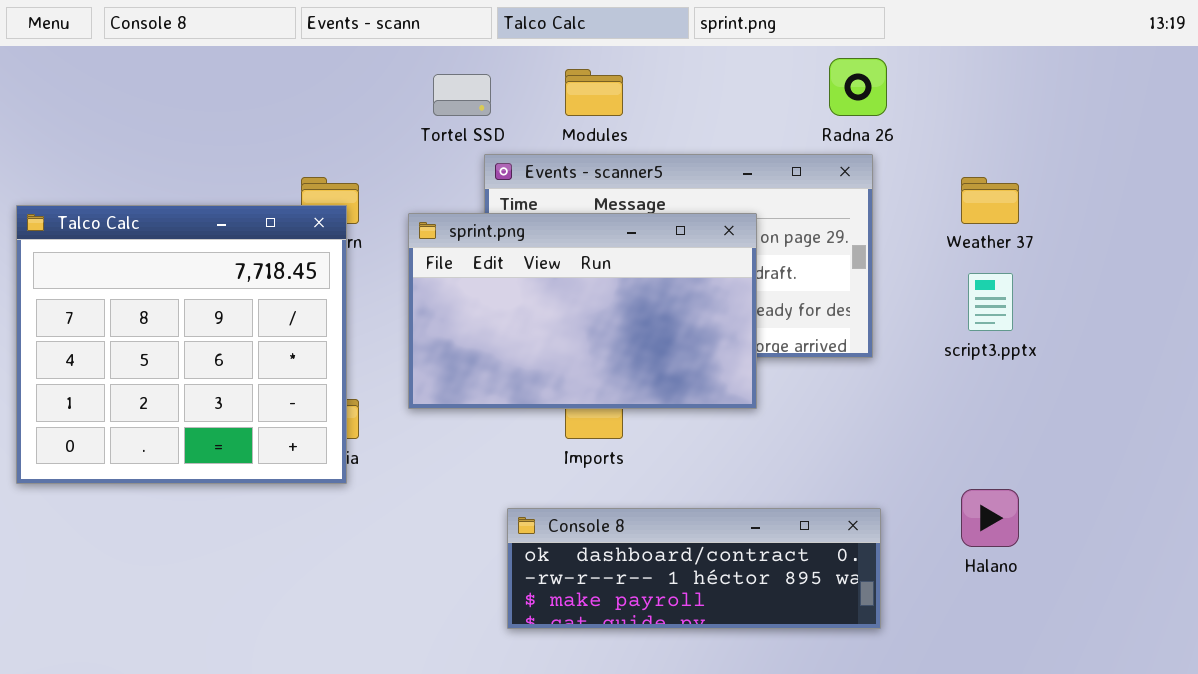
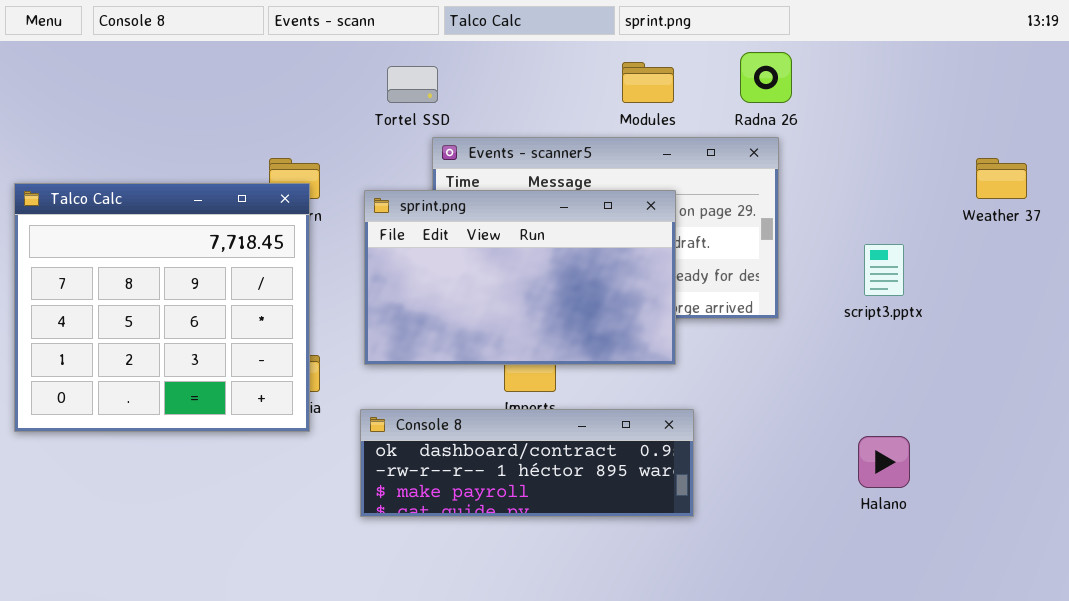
Modules: [565,69,623,116] -> [622,62,674,103], moved
Weather 37: [961,177,1019,224] -> [976,158,1027,199], moved
Console 8: [507,508,881,629] -> [360,409,694,517], moved

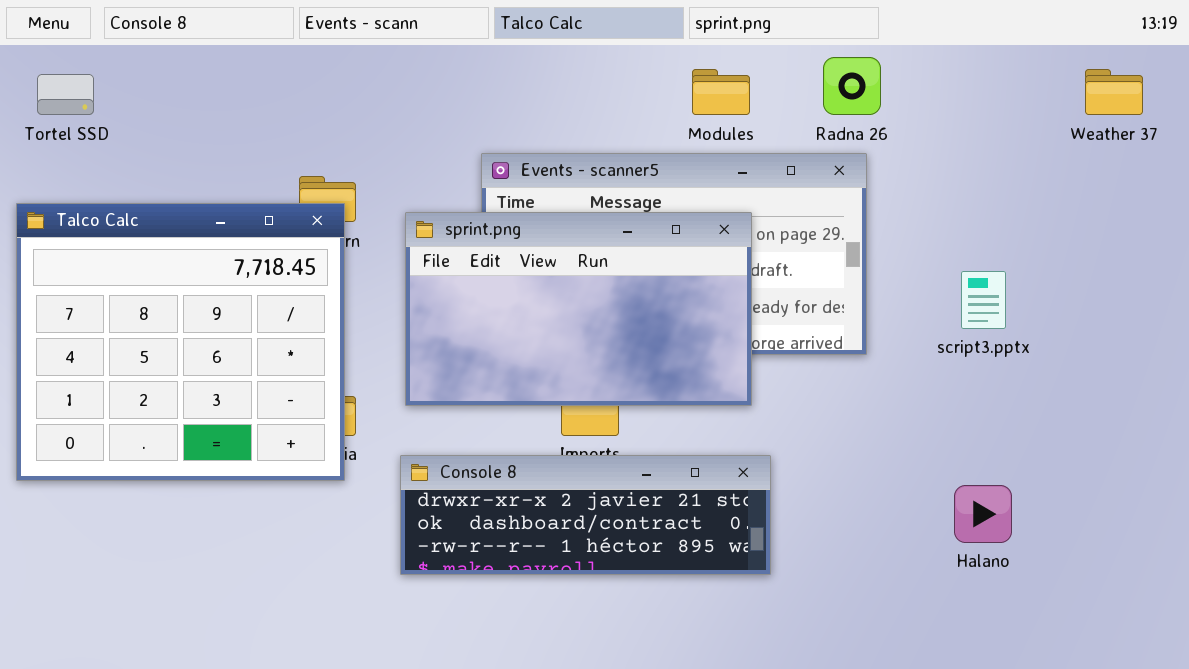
Tortel SSD: [387,66,438,103] -> [37,74,94,115], moved
Weather 37: [976,158,1027,199] -> [1085,69,1143,115], moved
Console 8: [360,409,694,517] -> [400,455,771,575], scrolled up 1 row

